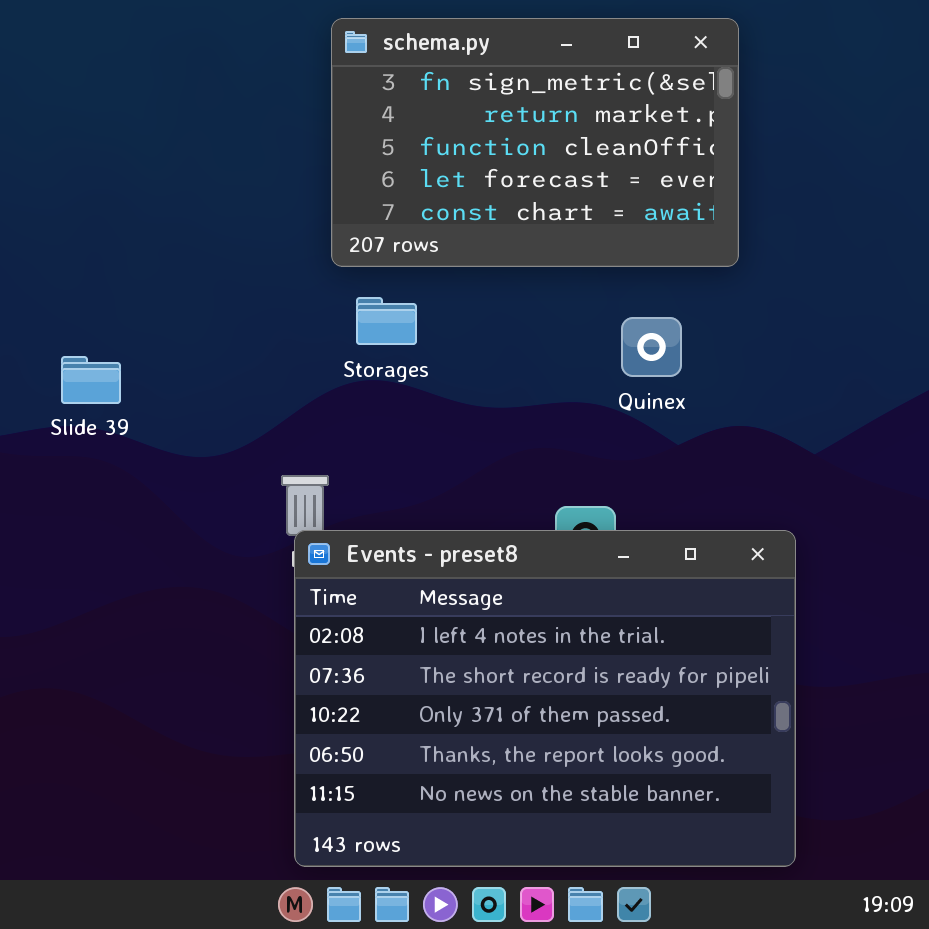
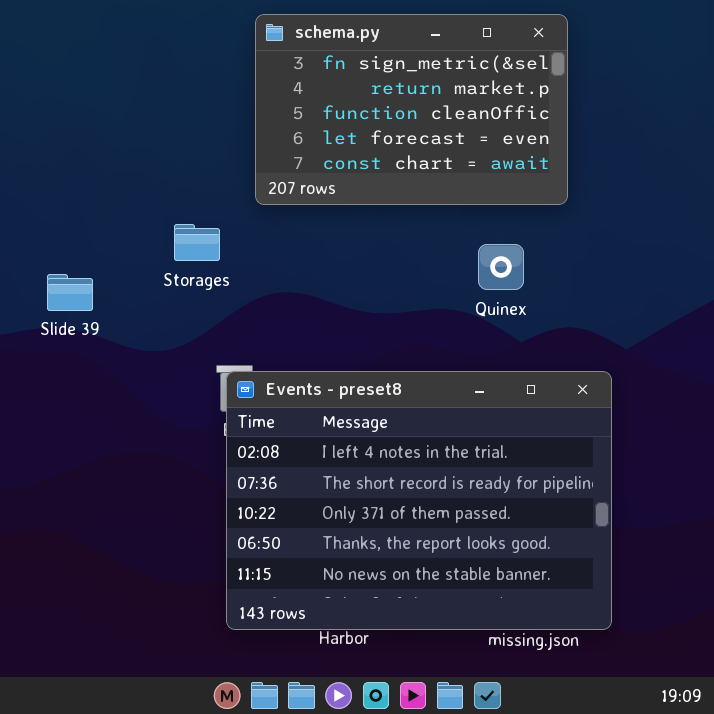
Storages: [356,297,417,345] -> [174,224,220,261], moved
Events - preset8: [294,530,796,867] -> [226,371,612,630], moved

